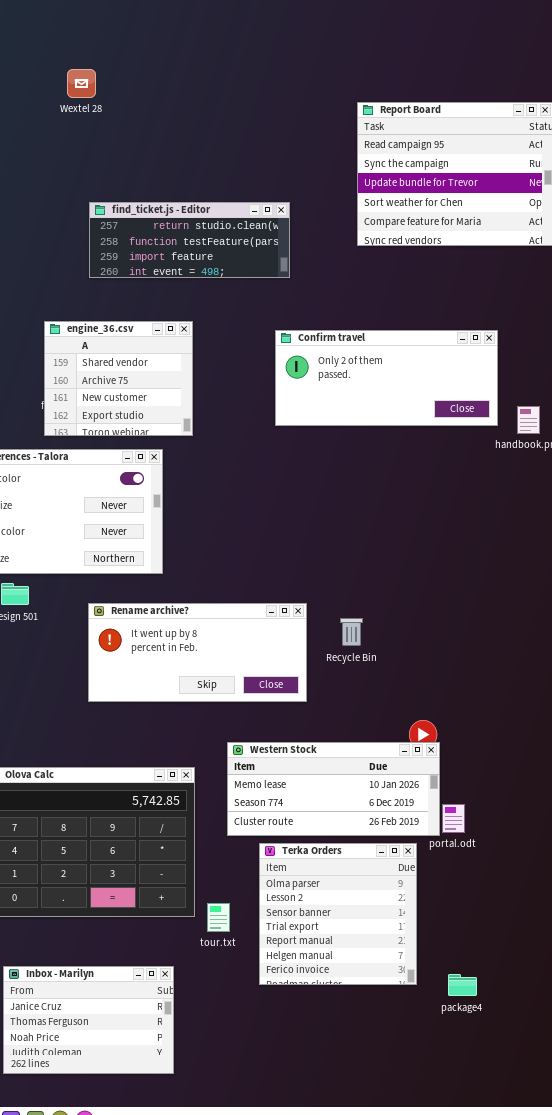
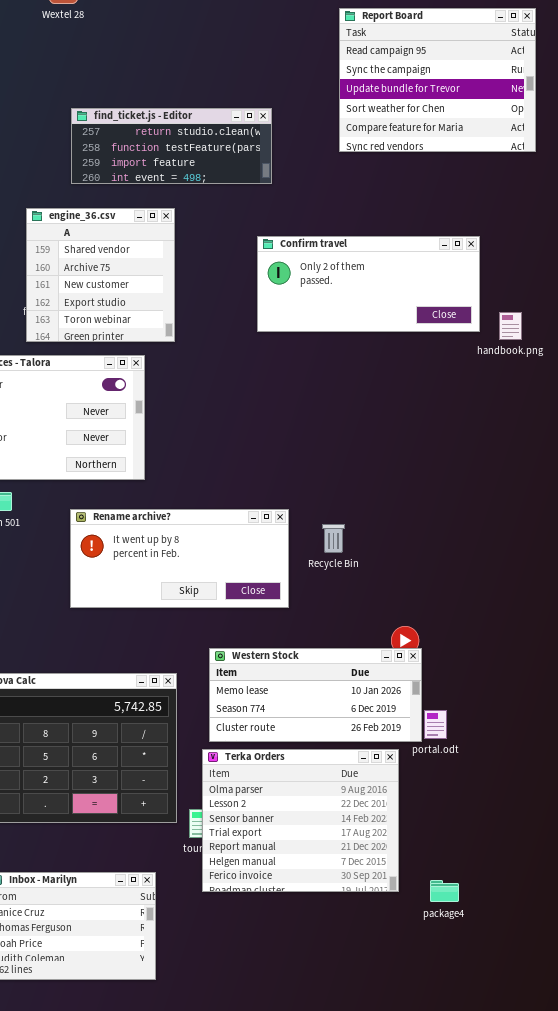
engine_36.csv: [44,321,193,436] -> [26,208,175,342], resized
Terka Orders: [259,843,417,985] -> [202,749,399,892], resized

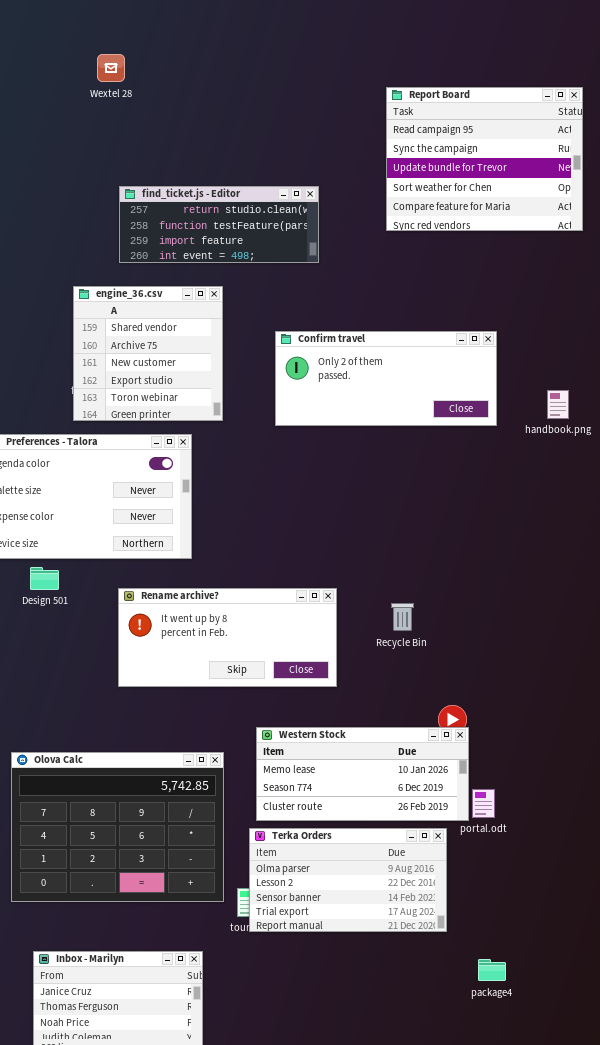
Confirm travel: [257,236,480,332] -> [275,331,497,426], moved
Recycle Bin: [322,524,345,553] -> [391,603,414,631], moved
Terka Orders: [202,749,399,892] -> [249,828,447,932], resized

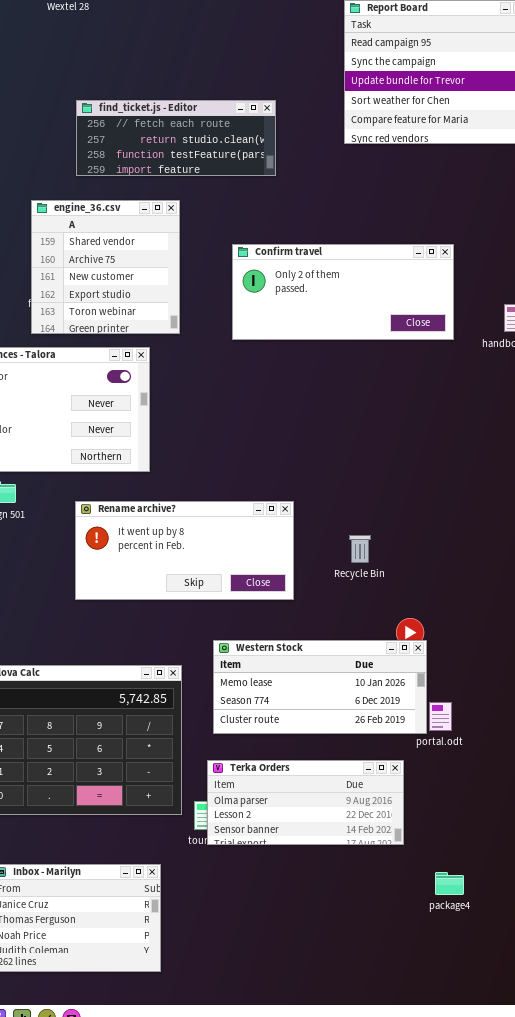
find_ticket.js - Editor: [119,186,319,263] -> [76,100,276,176], scrolled up 1 row
Recycle Bin: [391,603,414,631] -> [349,535,371,563], moved
Terka Orders: [249,828,447,932] -> [207,760,404,845], resized

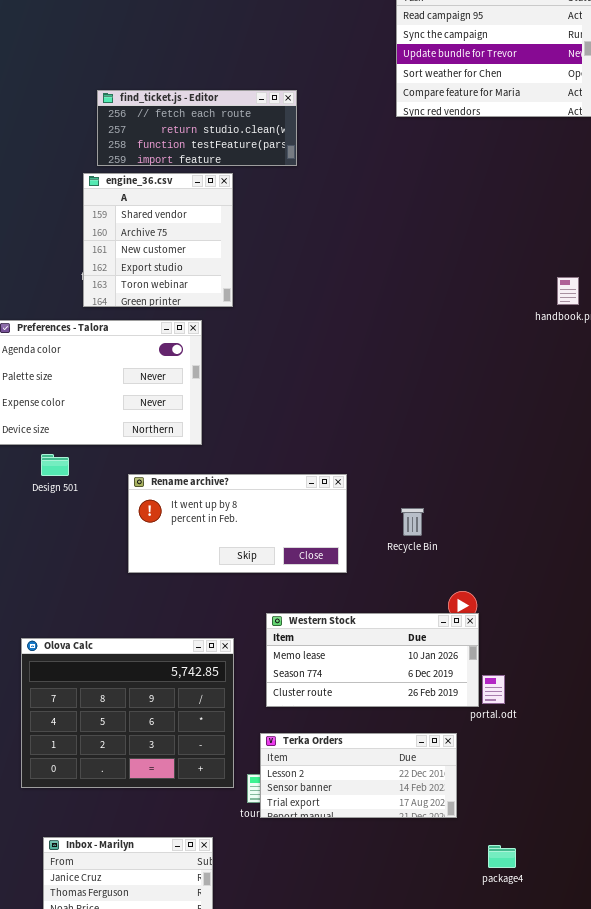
find_ticket.js - Editor: [76,100,276,176] -> [97,90,297,166], moved
Confirm travel: [232,244,454,340] -> none, closed
Terka Orders: [207,760,404,845] -> [260,733,457,818], scrolled down 1 row

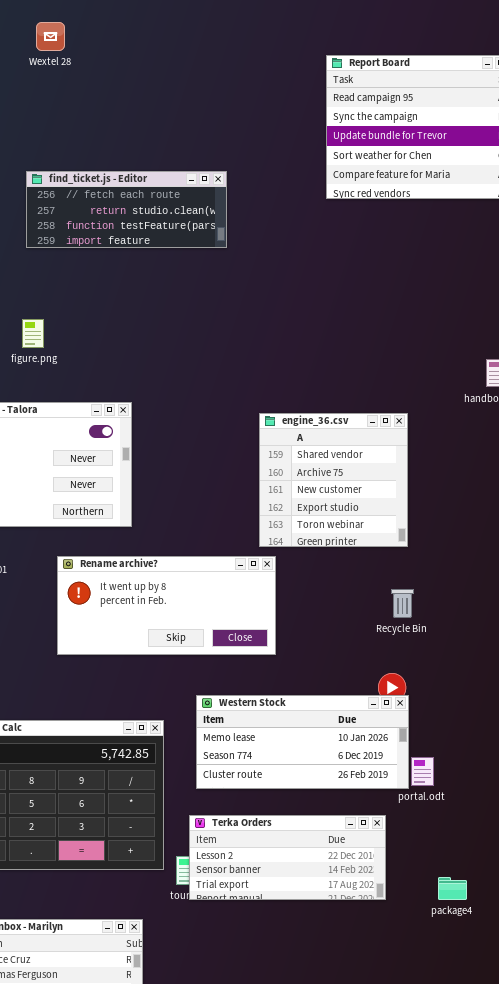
engine_36.csv: [83,173,233,307] -> [259,413,408,547], moved
Recycle Bin: [401,508,424,536] -> [391,589,414,618], moved
package4: [488,845,516,868] -> [438,877,467,900], moved

